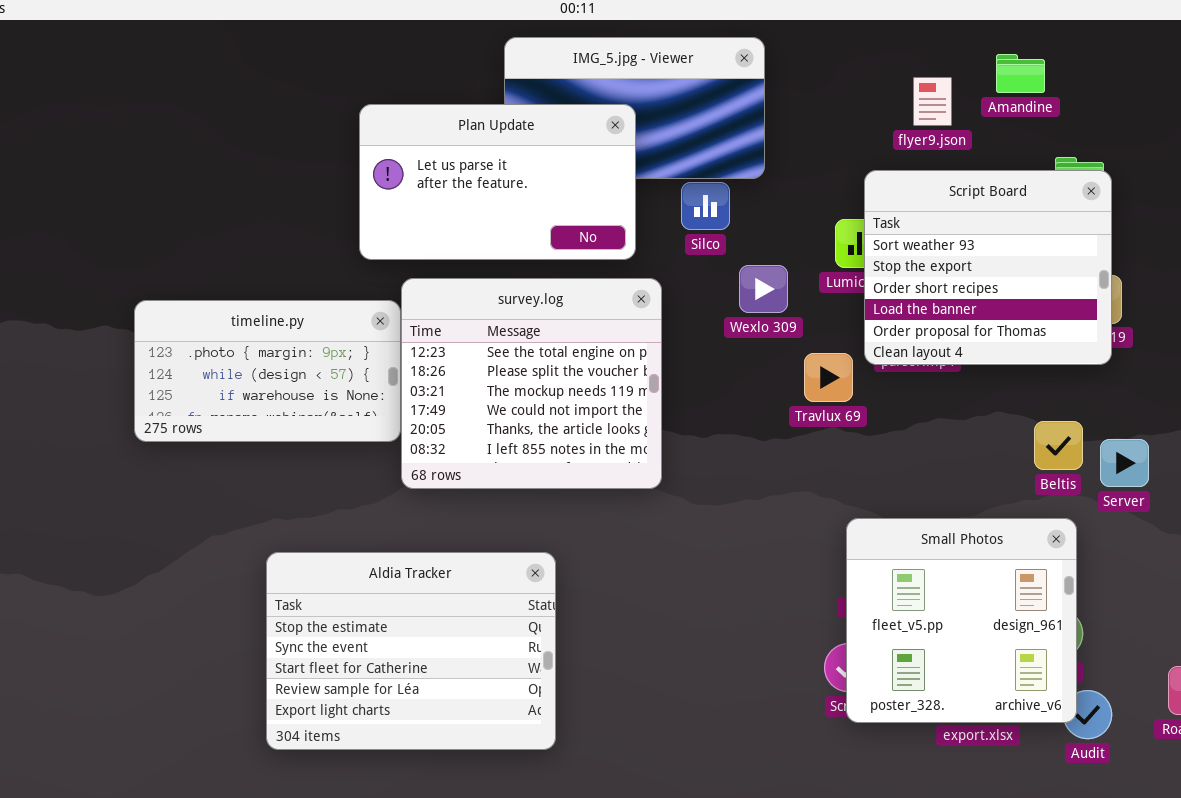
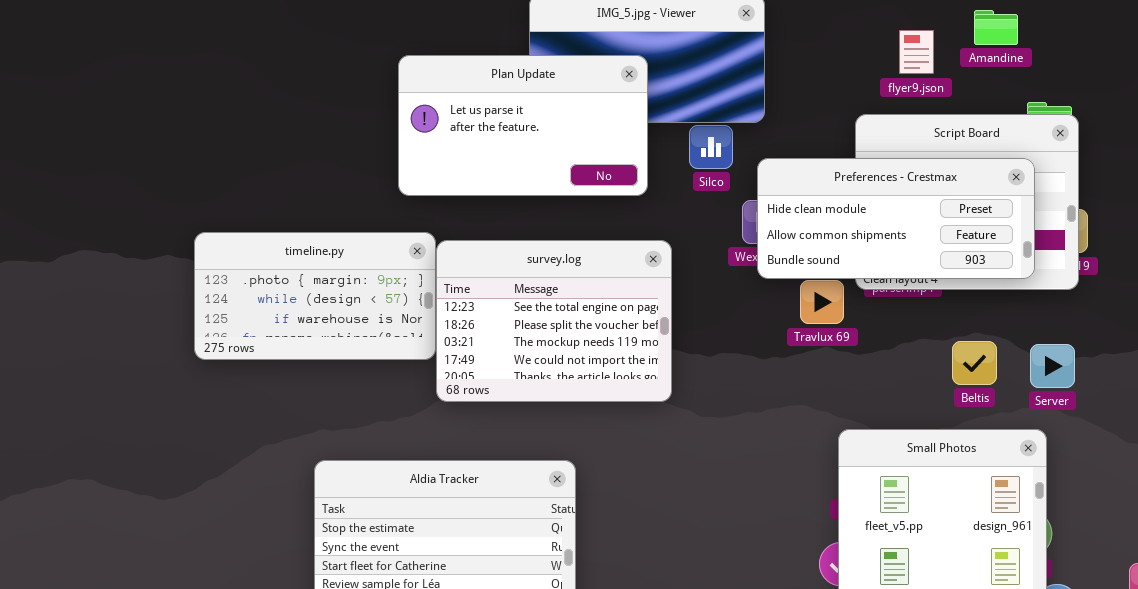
Preferences - Crestmax: none -> [757,158,1035,279], opened
survey.log: [401,278,662,489] -> [436,240,672,402], resized
Beltis: [1034,421,1083,470] -> [952,341,997,385], moved
Server: [1100,439,1149,487] -> [1030,344,1075,388], moved

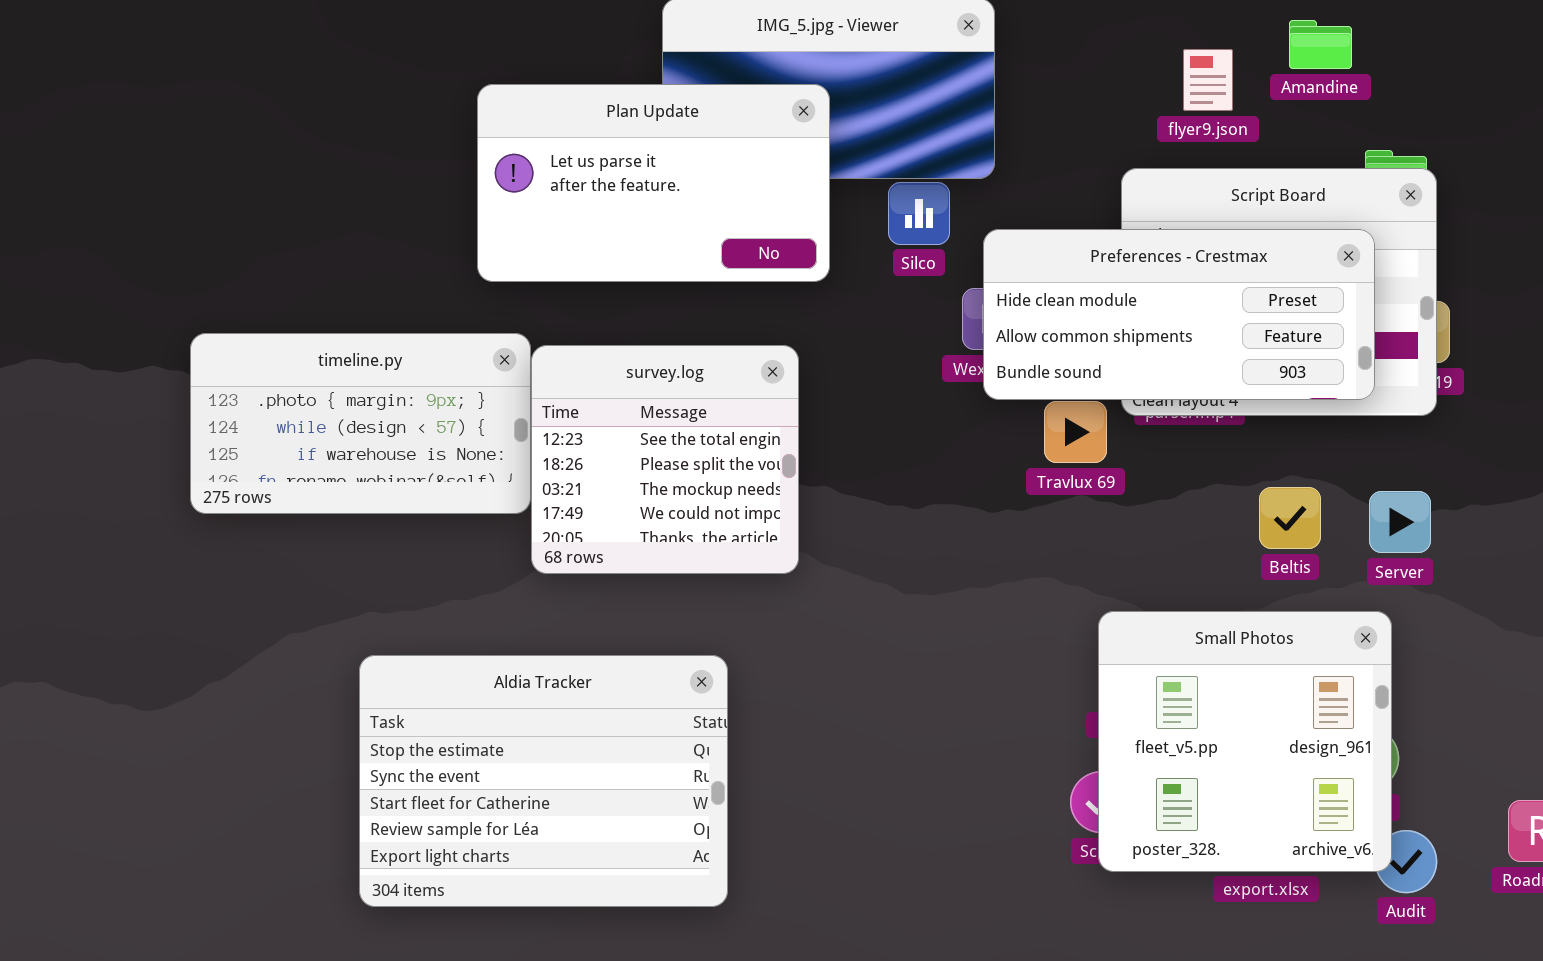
survey.log: [436,240,672,402] -> [531,345,799,574], resized

